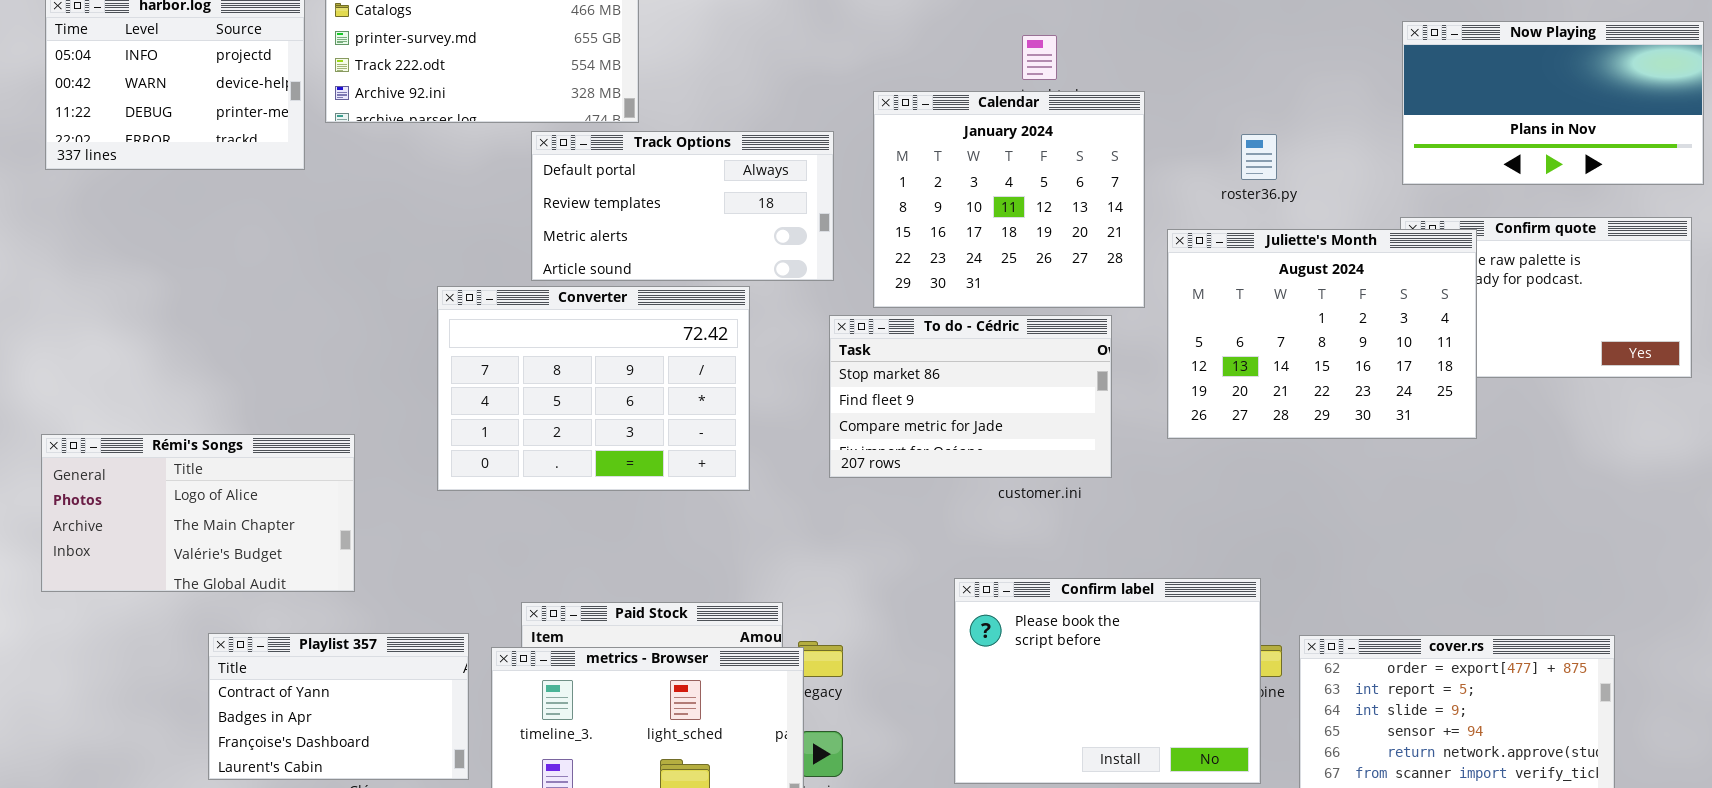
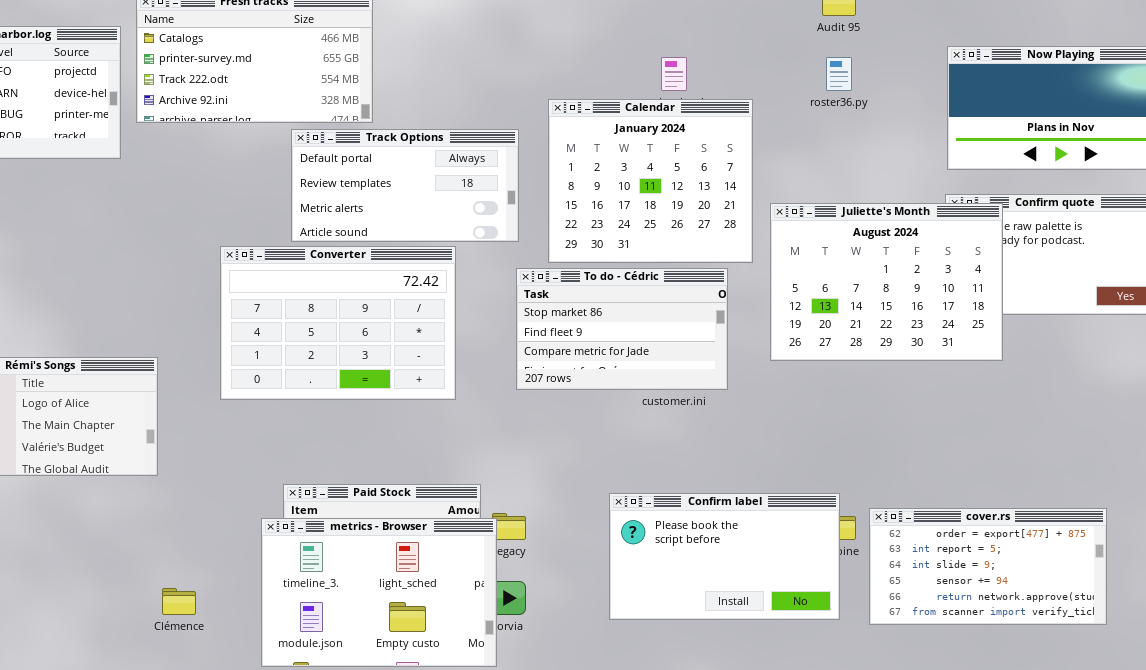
roster36.py: [1241,134,1277,180] -> [826,57,852,91], moved
Confirm label: [954,578,1261,784] -> [609,493,840,620], resized
Playlist 357: [208,633,469,780] -> none, closed

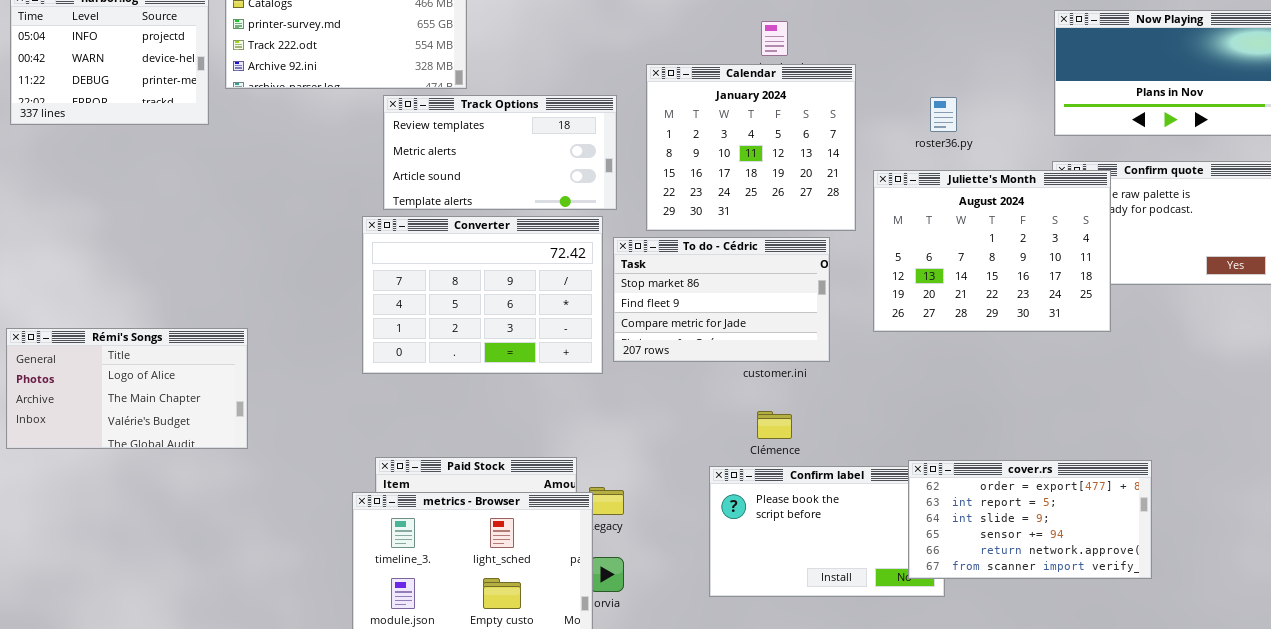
roster36.py: [826,57,852,91] -> [930,97,957,132], moved
Track Options: [291,129,519,242] -> [383,95,617,210], scrolled down 1 row
Converter: [220,246,456,400] -> [362,216,603,374], moved
cover.rs: [869,508,1107,625] -> [908,460,1152,579], moved
Clémence: [162,588,196,615] -> [757,411,792,439], moved

